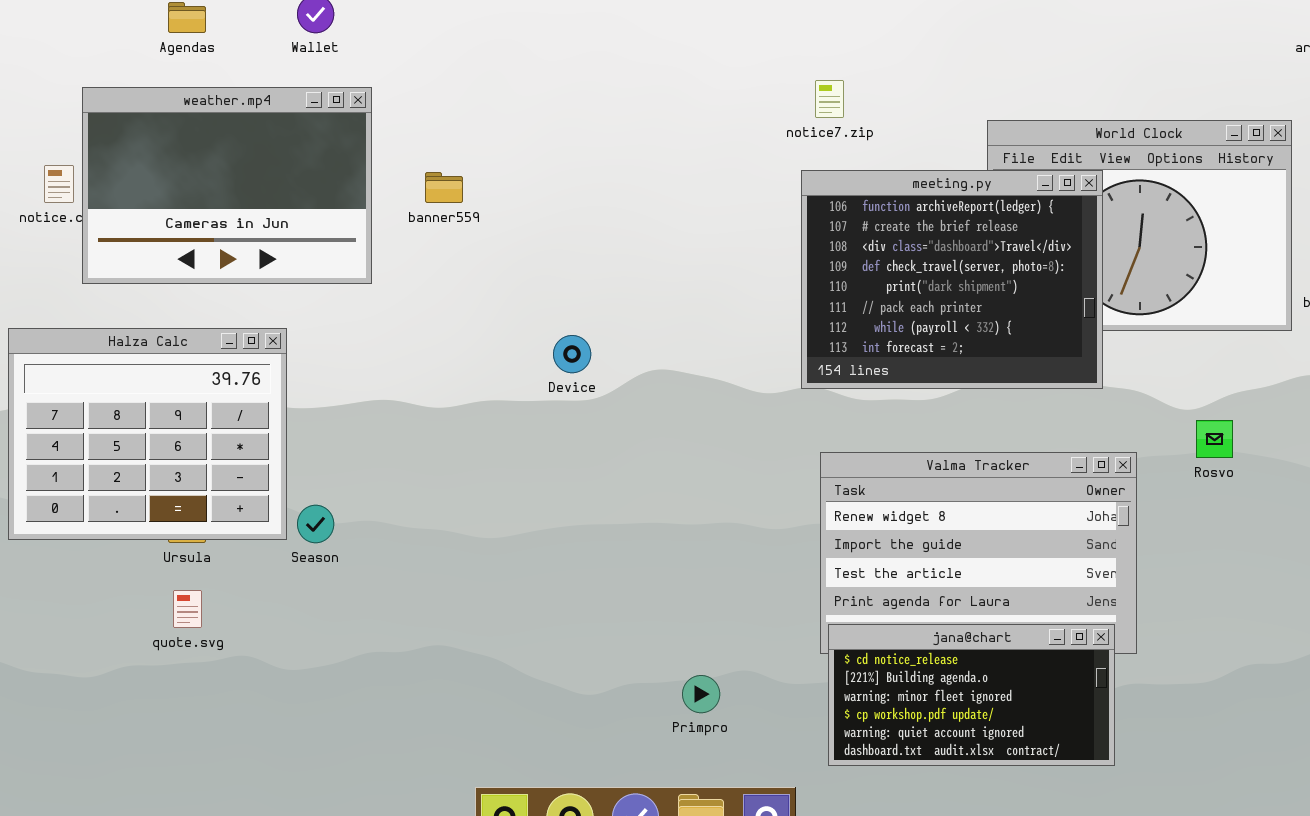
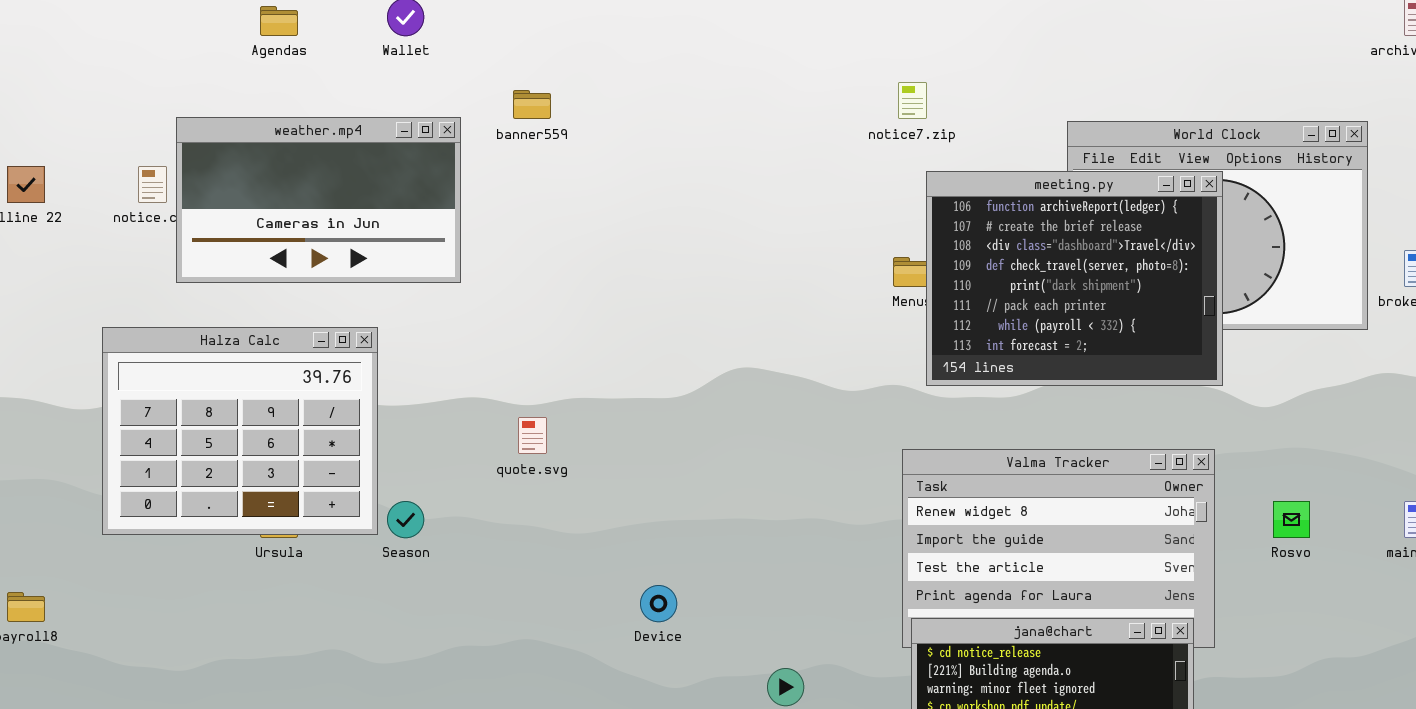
weather.mp4: [82,87,372,284] -> [176,117,461,283], resized
meeting.py: [801,170,1103,389] -> [926,171,1223,386], moved
banner559: [425,172,463,203] -> [513,90,551,119], moved
Device: [553,335,591,373] -> [640,585,677,622], moved
Rosvo: [1196,420,1233,458] -> [1273,501,1310,538], moved
quote.svg: [173,590,202,628] -> [518,417,547,454], moved

